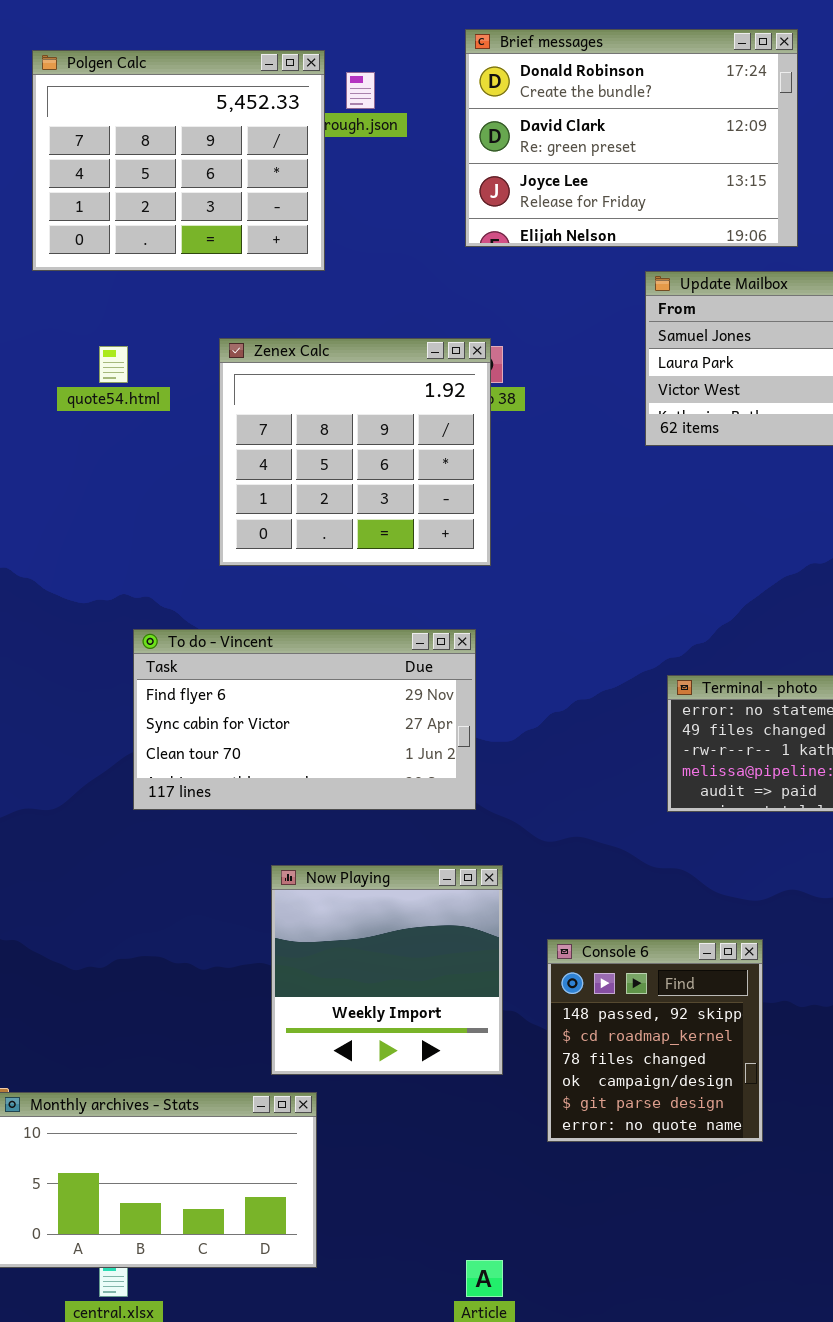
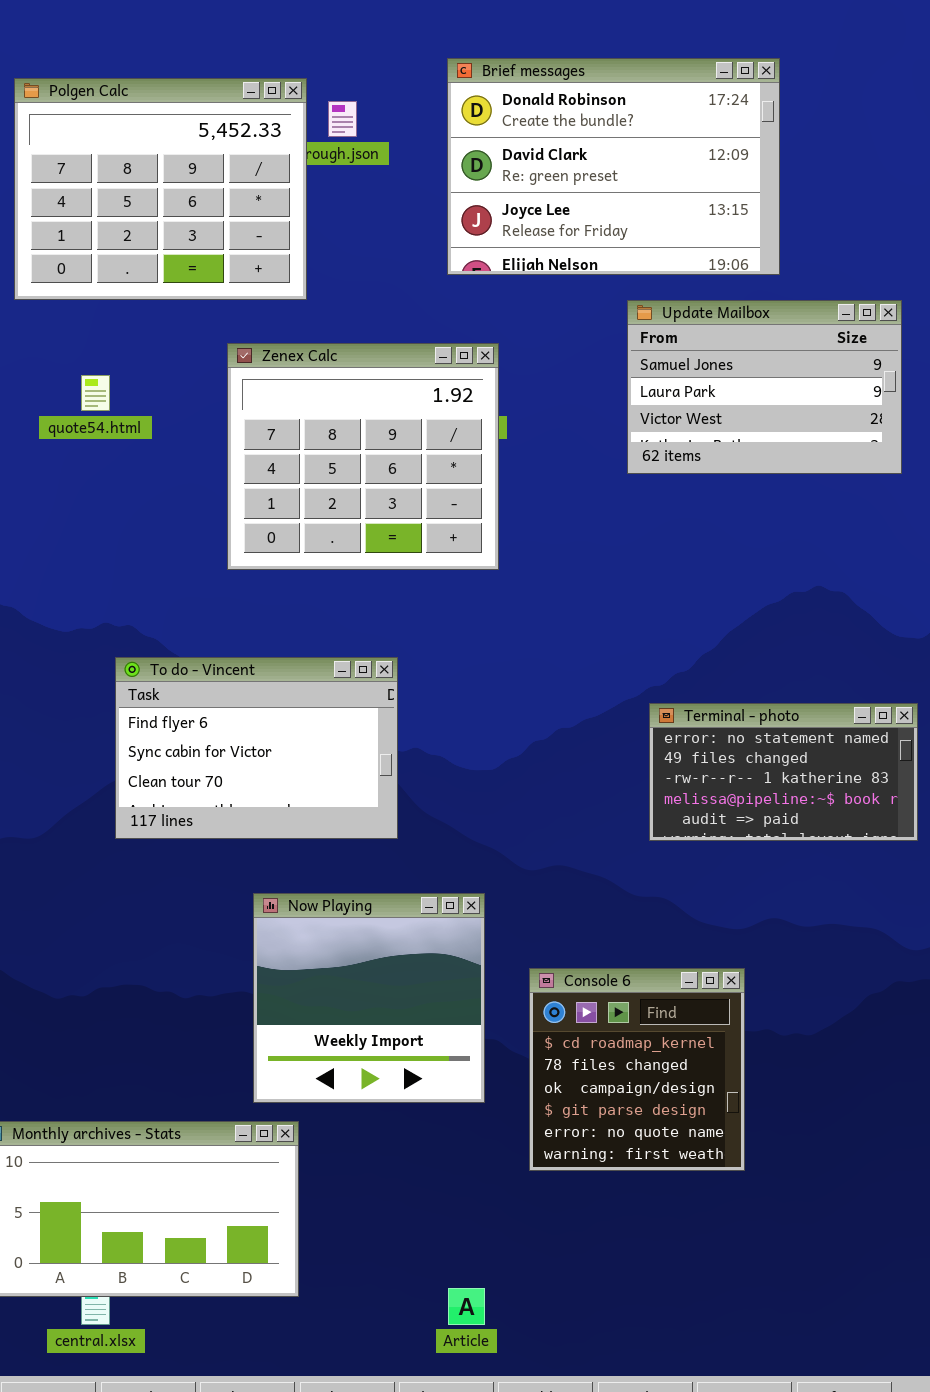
Zenex Calc: [219,338,491,566] -> [227,343,499,570], moved
To do - Vincent: [133,629,476,810] -> [115,657,398,839], resized
Console 6: [547,939,763,1142] -> [529,968,745,1171], scrolled down 1 row

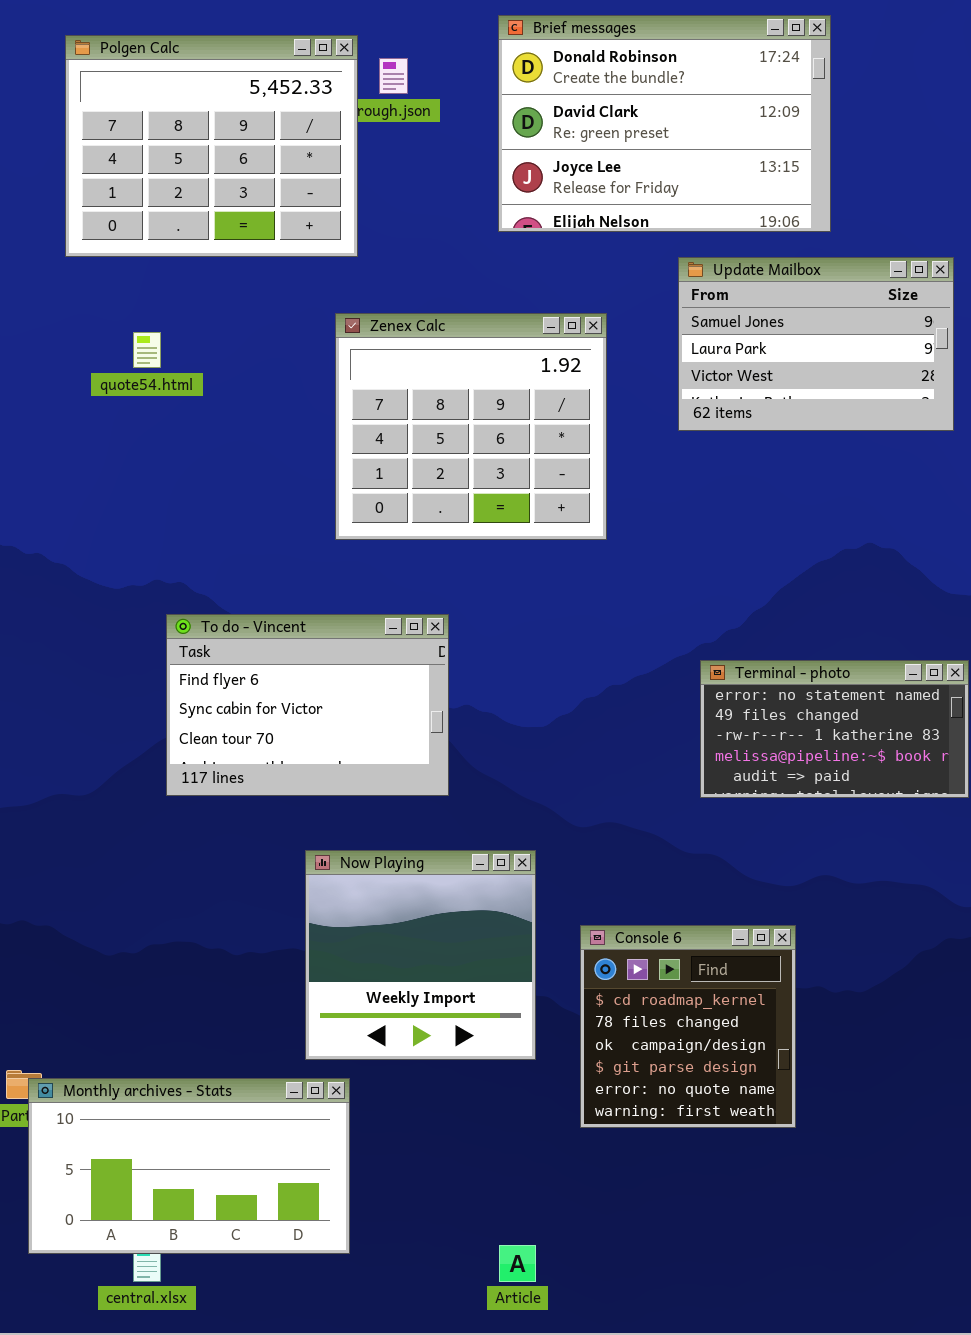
Zenex Calc: [227,343,499,570] -> [335,313,607,540], moved

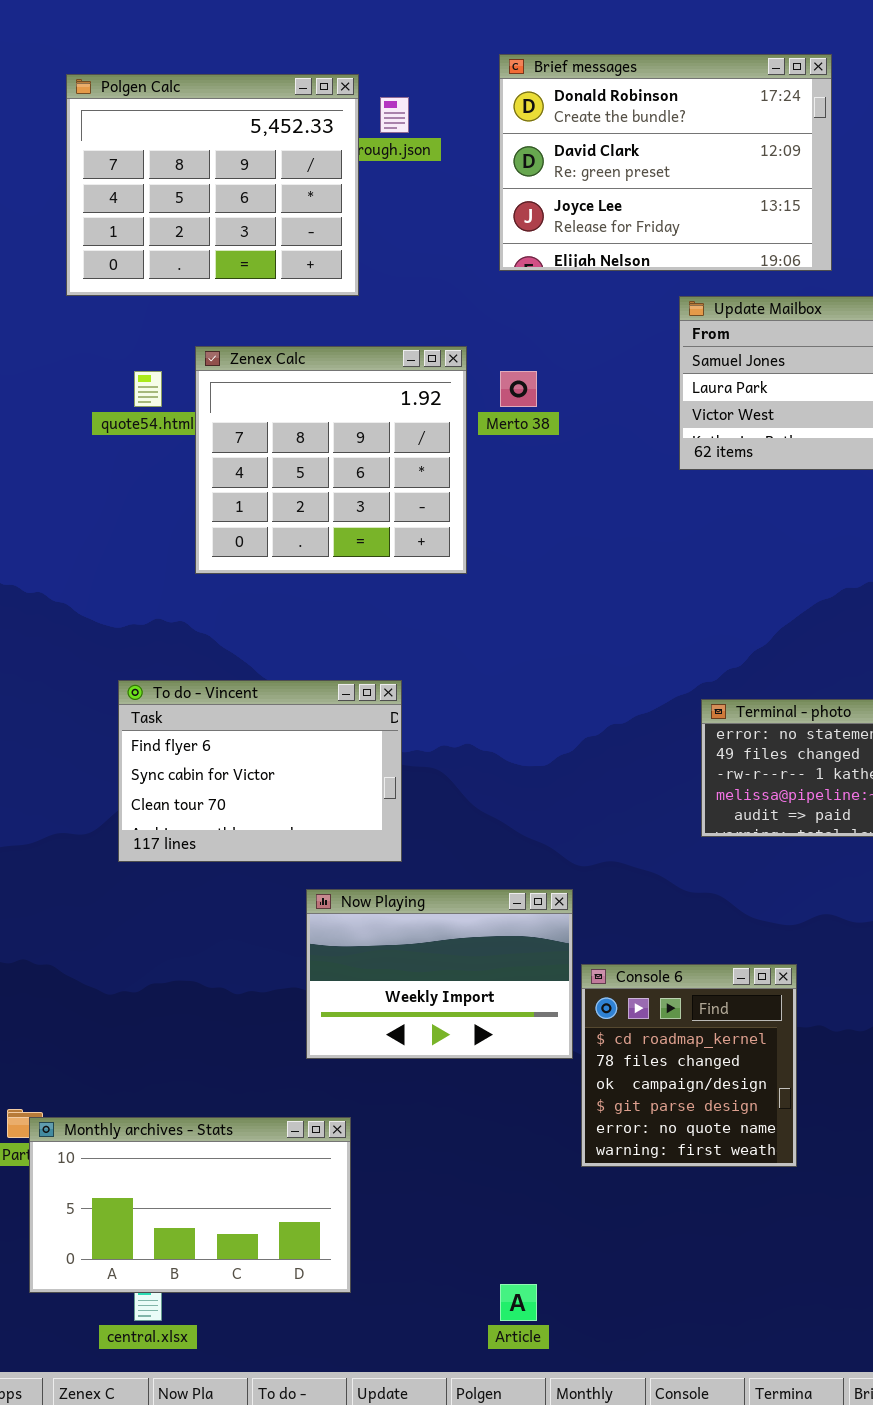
Zenex Calc: [335,313,607,540] -> [195,346,467,574], moved
To do - Vincent: [166,614,449,796] -> [118,680,402,862], moved
Now Playing: [305,850,536,1060] -> [306,889,573,1059], resized

